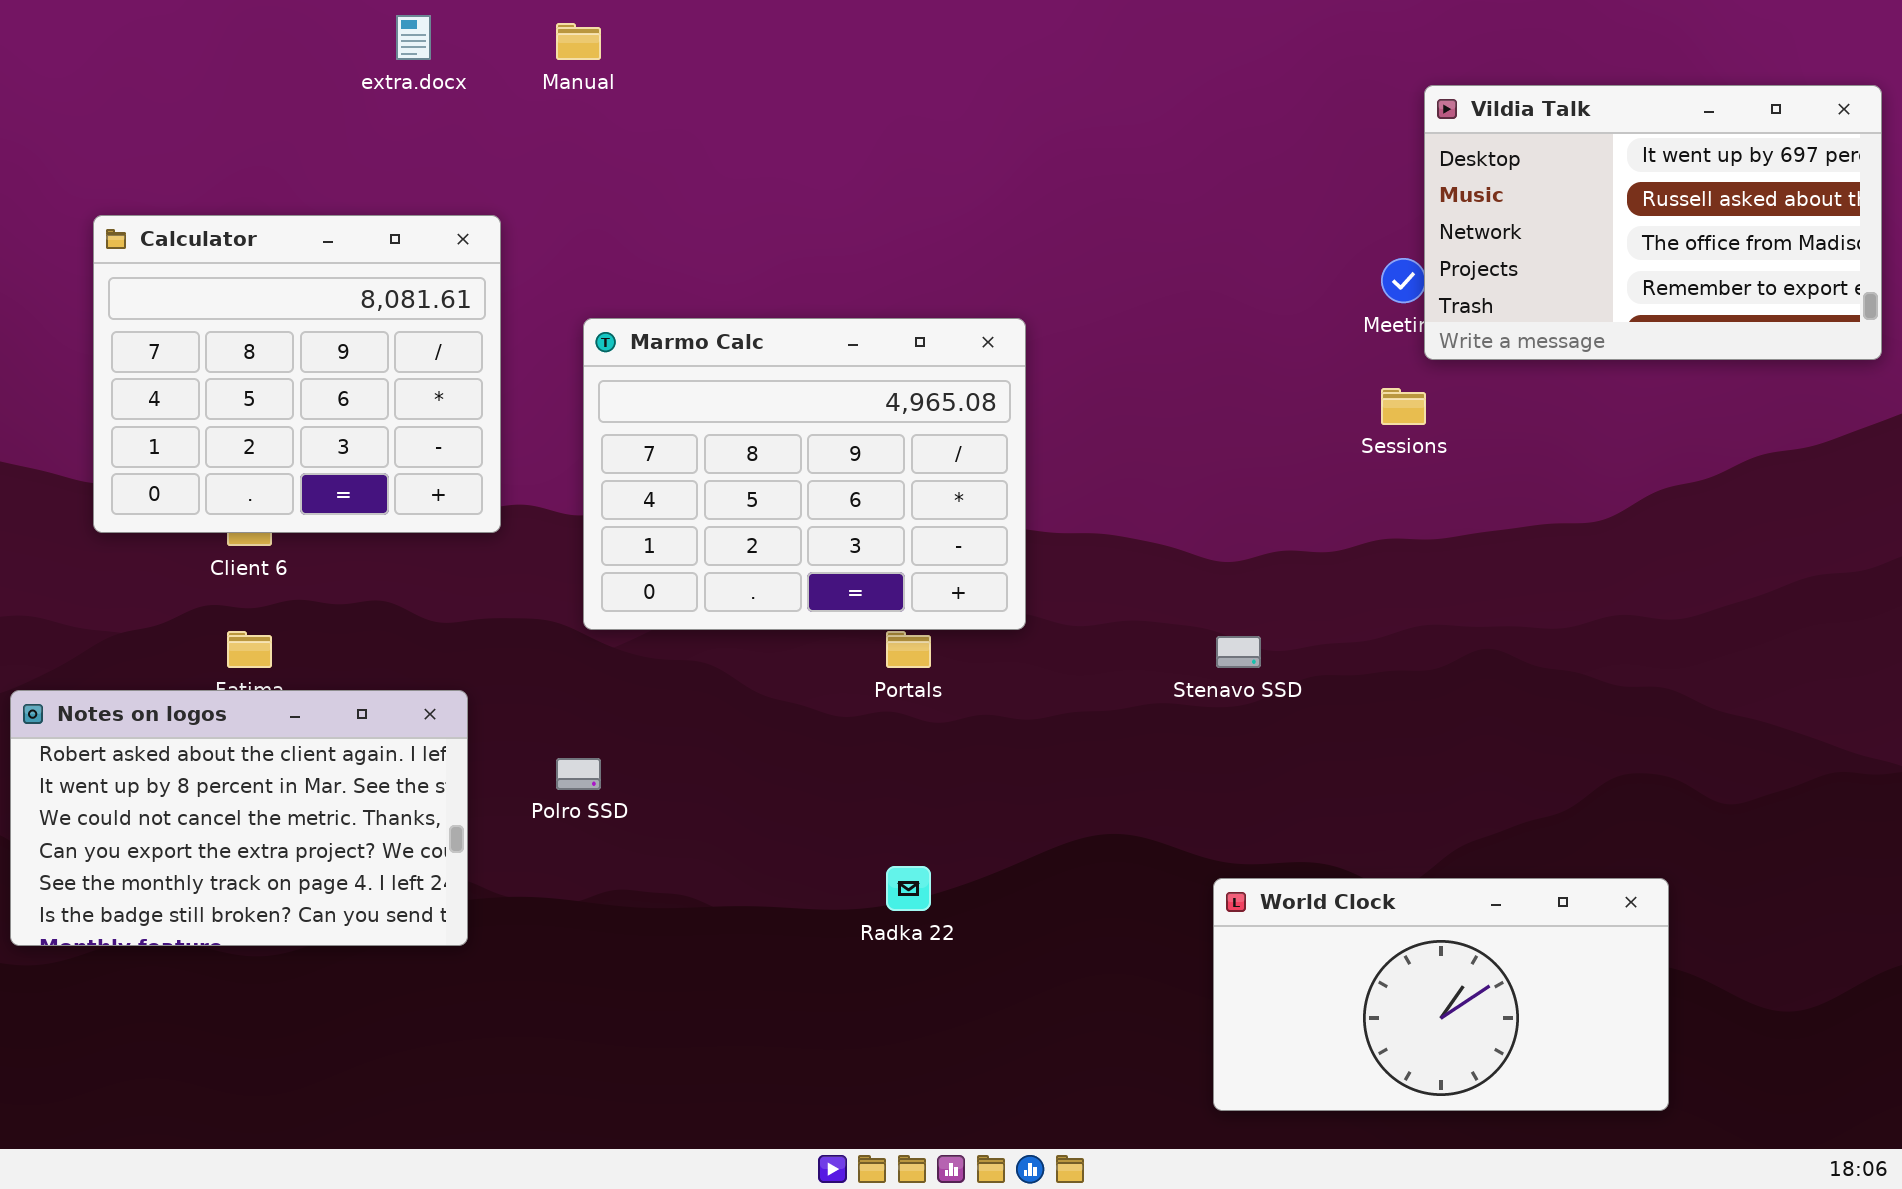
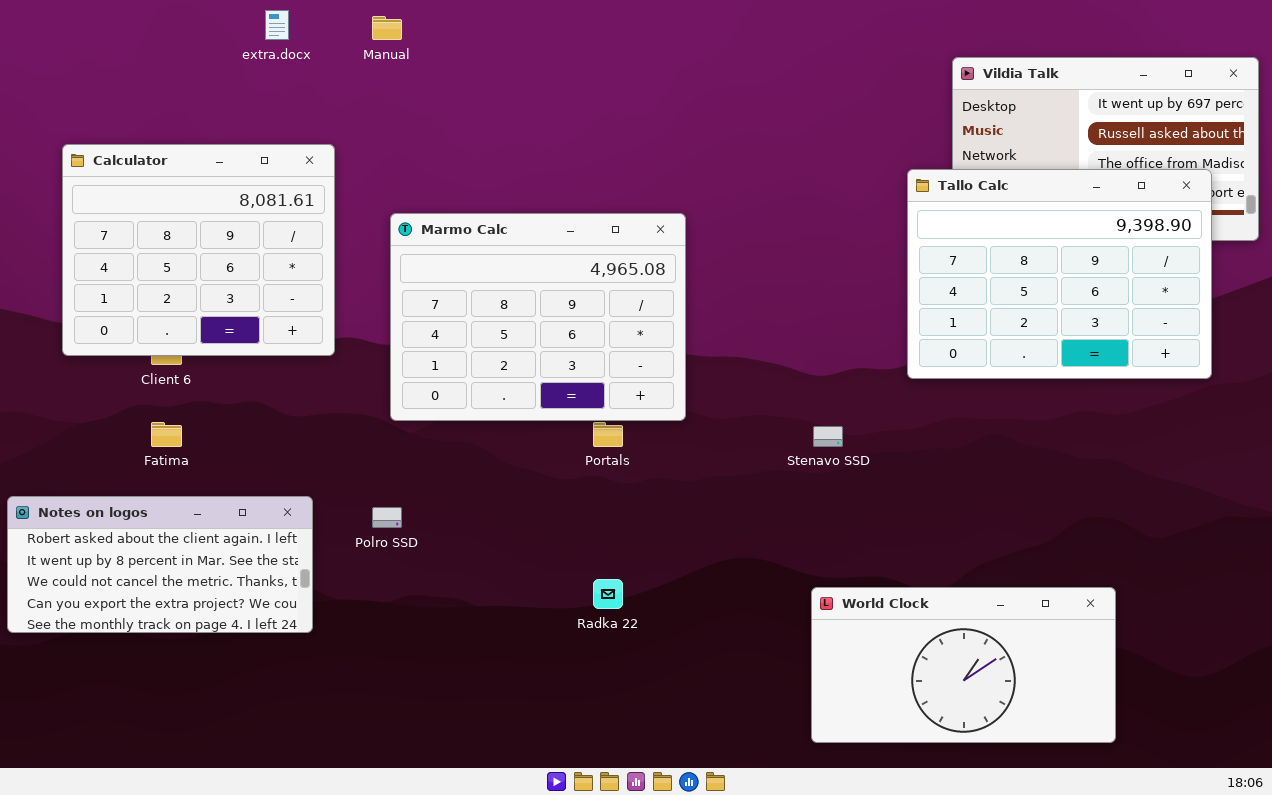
Tallo Calc: none -> [907,169,1212,379], opened
Notes on logos: [10,690,468,946] -> [7,496,313,633], resized

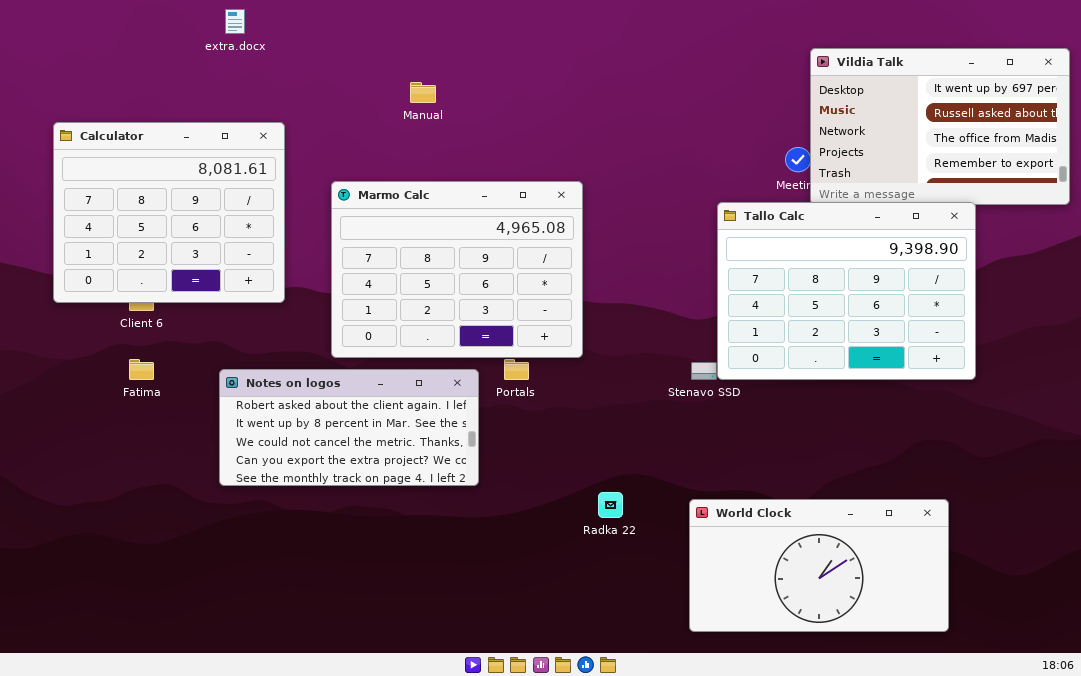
Manual: [372,16,402,40] -> [410,82,436,103], moved
Tallo Calc: [907,169,1212,379] -> [717,202,976,380], moved
Notes on logos: [7,496,313,633] -> [219,369,479,486], moved
Radka 22: [593,579,623,609] -> [598,492,623,518], moved

